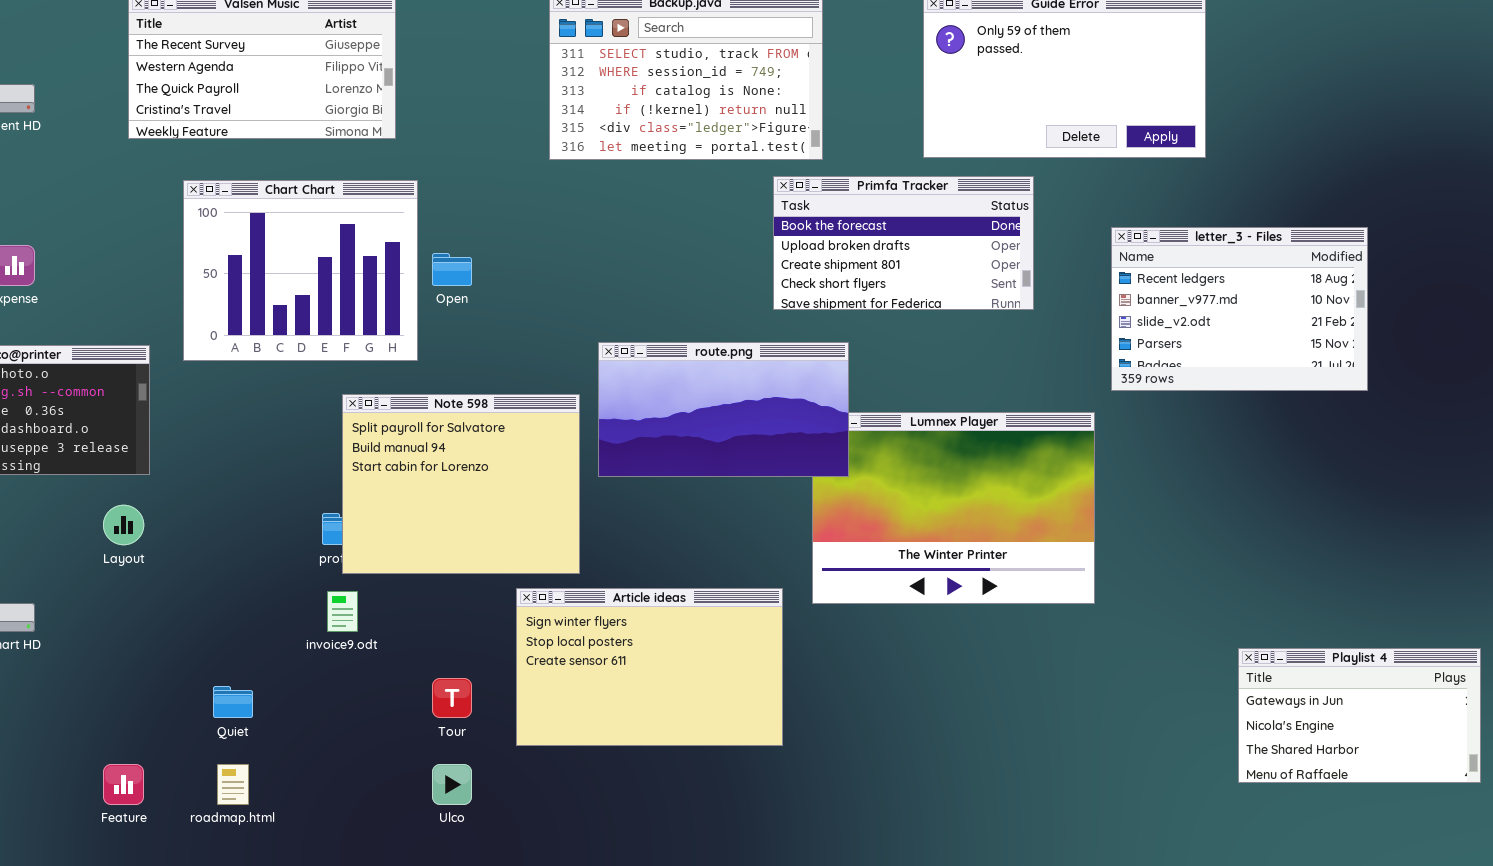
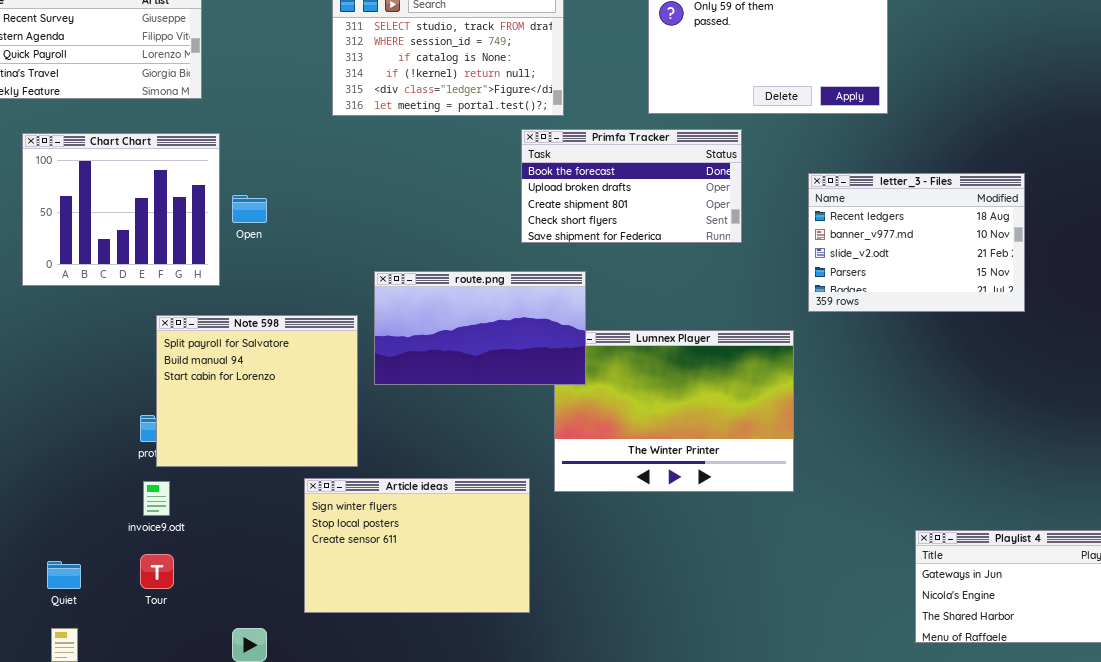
Tour: [432,678,472,718] -> [140,554,174,589], moved

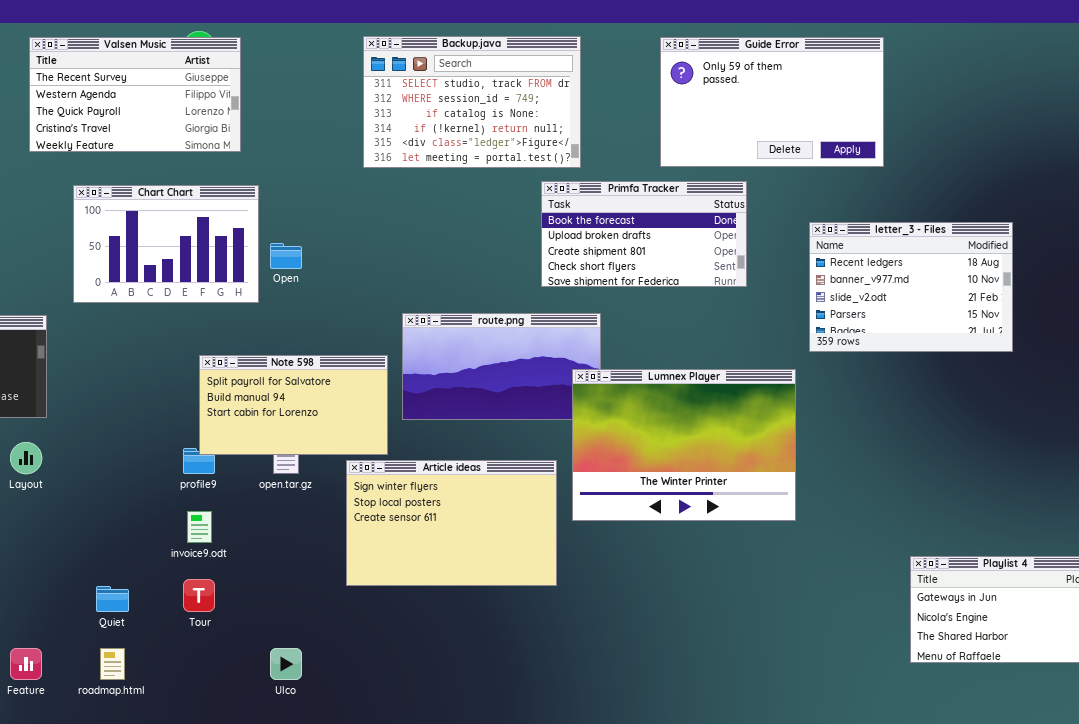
Chart Chart: [22,133,220,286] -> [73,185,259,303], resized
Note 598: [156,315,358,467] -> [199,355,388,455], resized
Lumnex Player: [554,330,794,492] -> [572,369,796,521], raised
Article ideas: [304,478,530,613] -> [346,460,557,586], moved

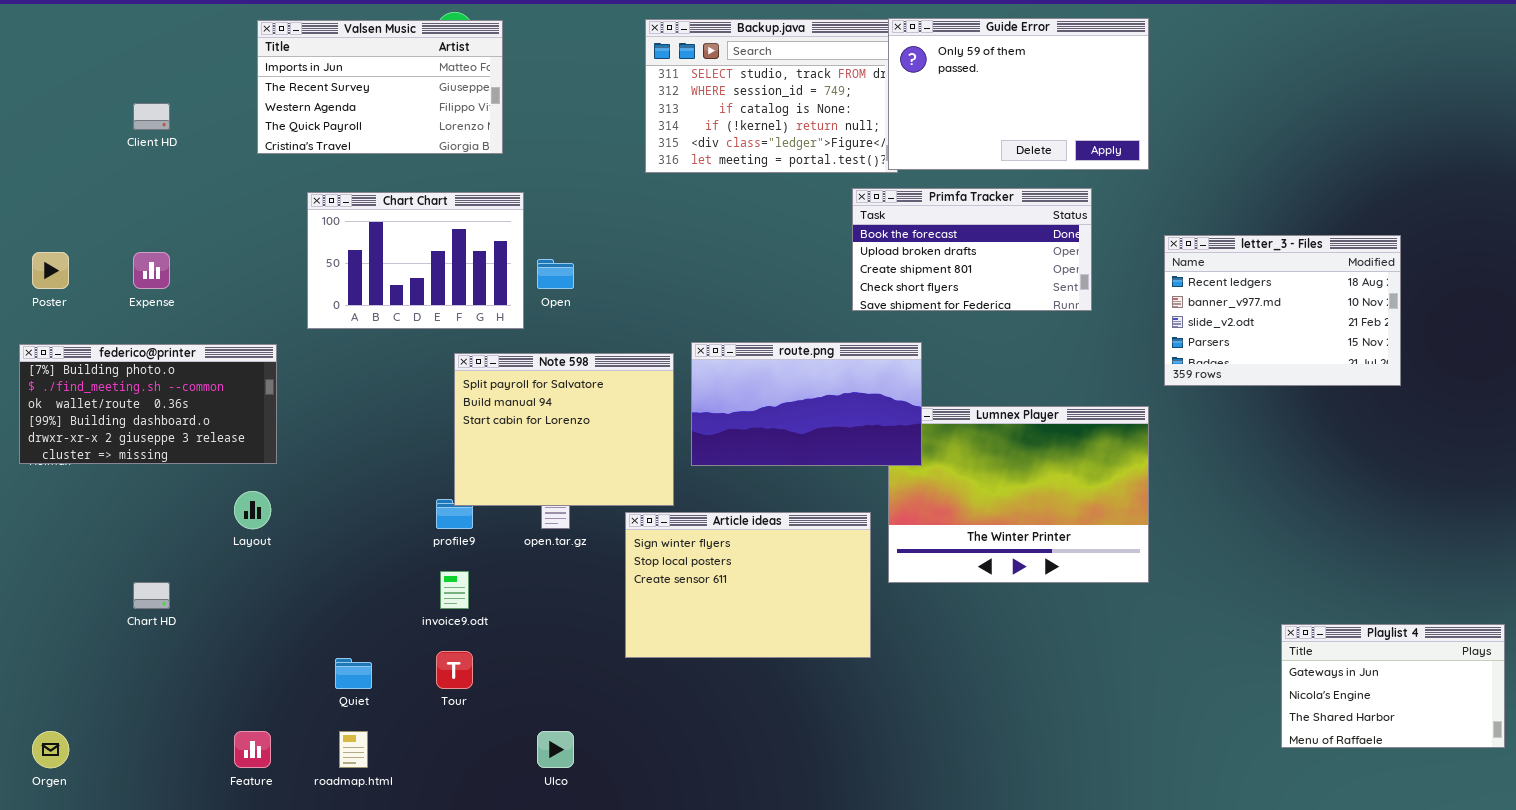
Valsen Music: [29,37,241,152] -> [257,20,503,154], scrolled up 1 row
Guide Error: [660,37,884,167] -> [888,18,1149,170], moved
route.png: [402,313,601,420] -> [691,342,922,466], raised
Note 598: [199,355,388,455] -> [454,353,674,506], resized

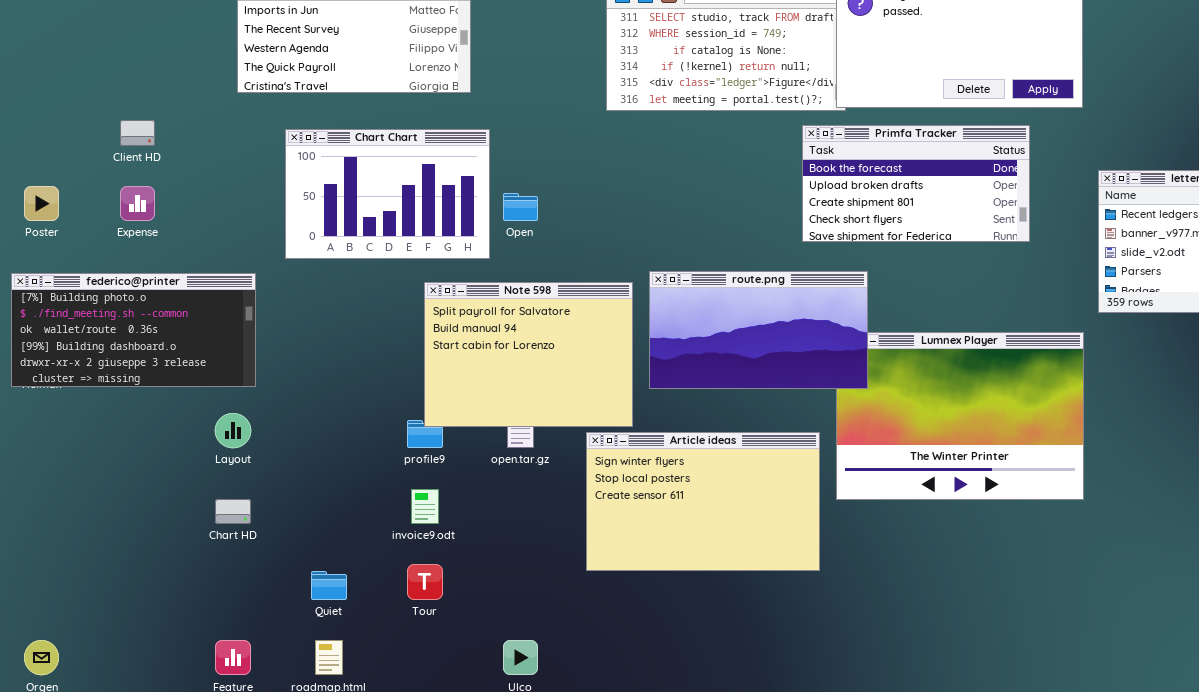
Client HD: [133,103,170,130] -> [120,120,155,146], moved
Chart HD: [133,582,170,609] -> [215,499,251,524], moved

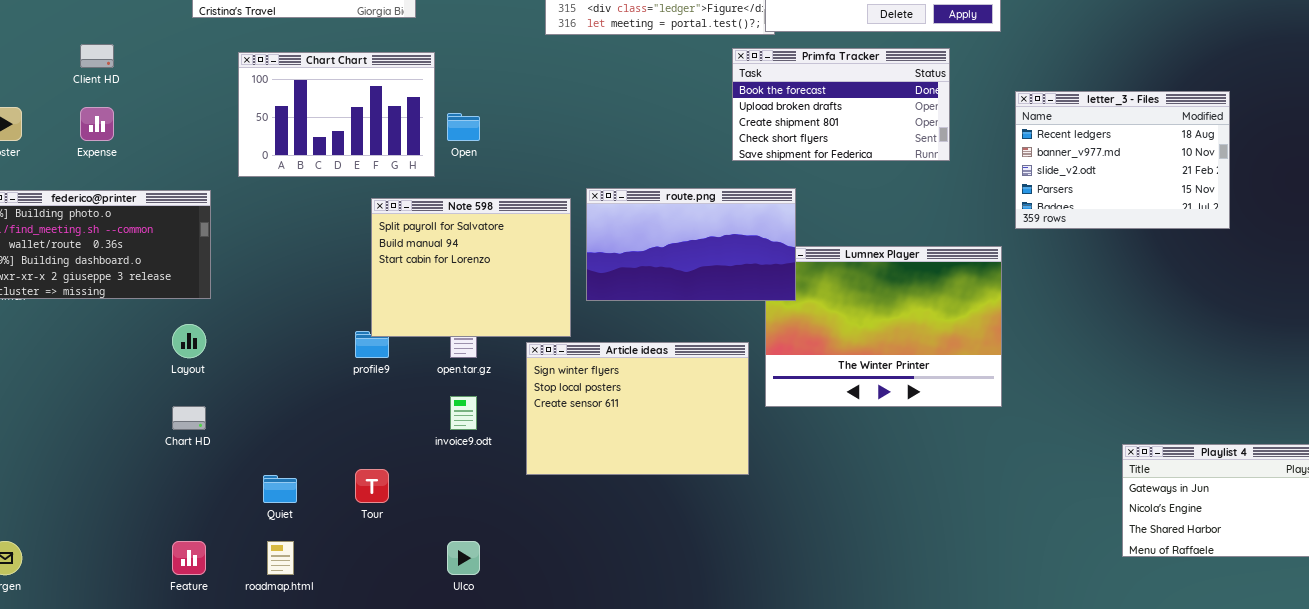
invoice9.odt: [411,489,439,524] -> [450,396,477,430], moved

